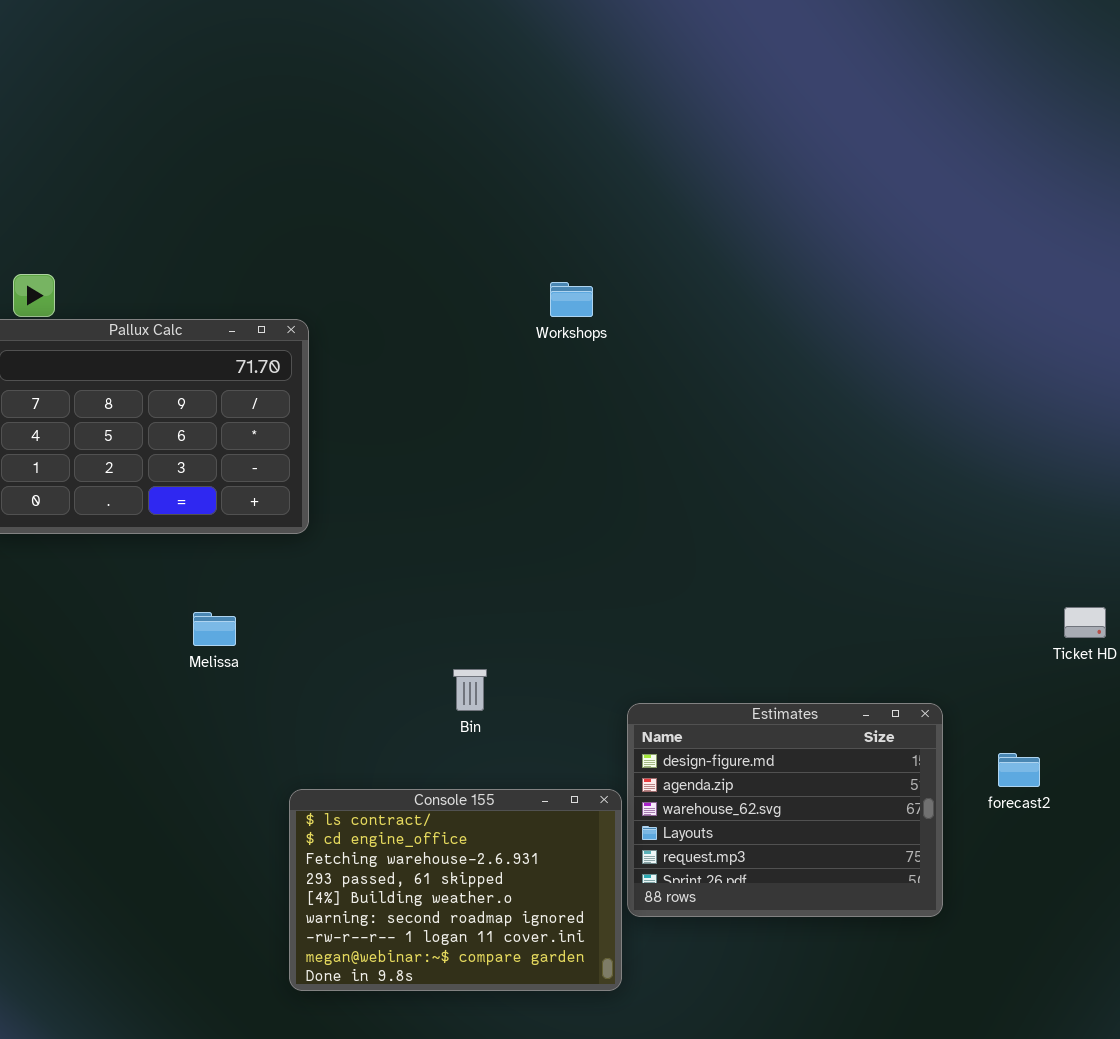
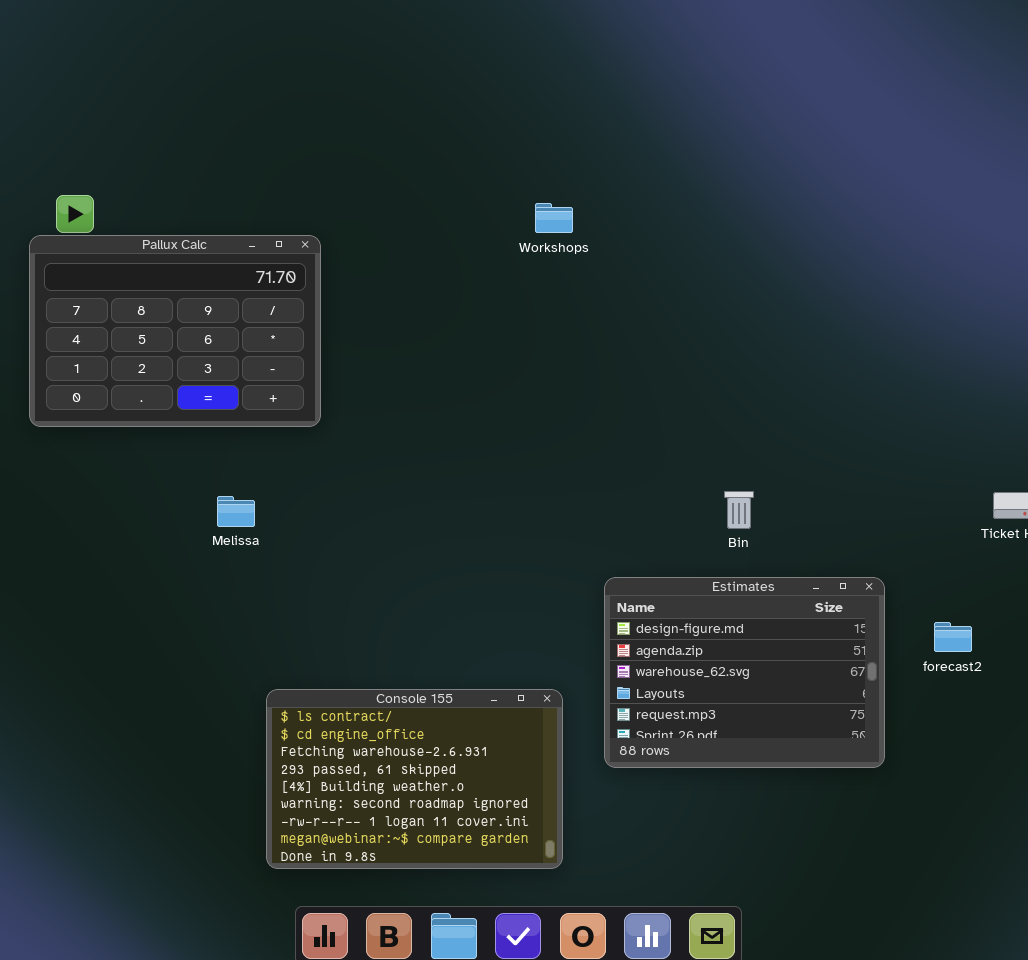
Bin: [453,669,487,711] -> [724,491,754,529], moved
Console 155: [289,789,622,991] -> [266,689,563,869], moved

